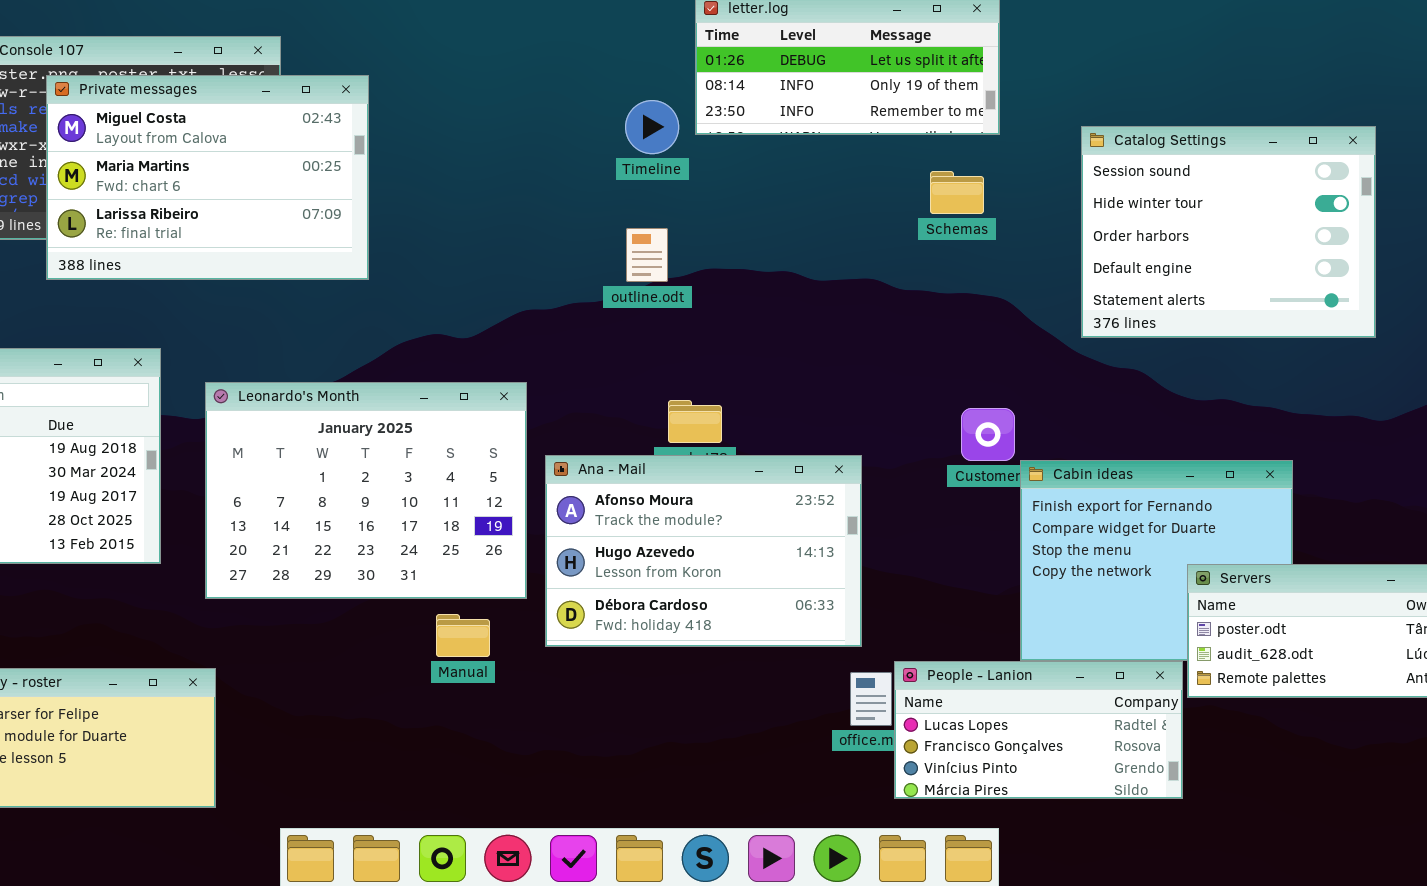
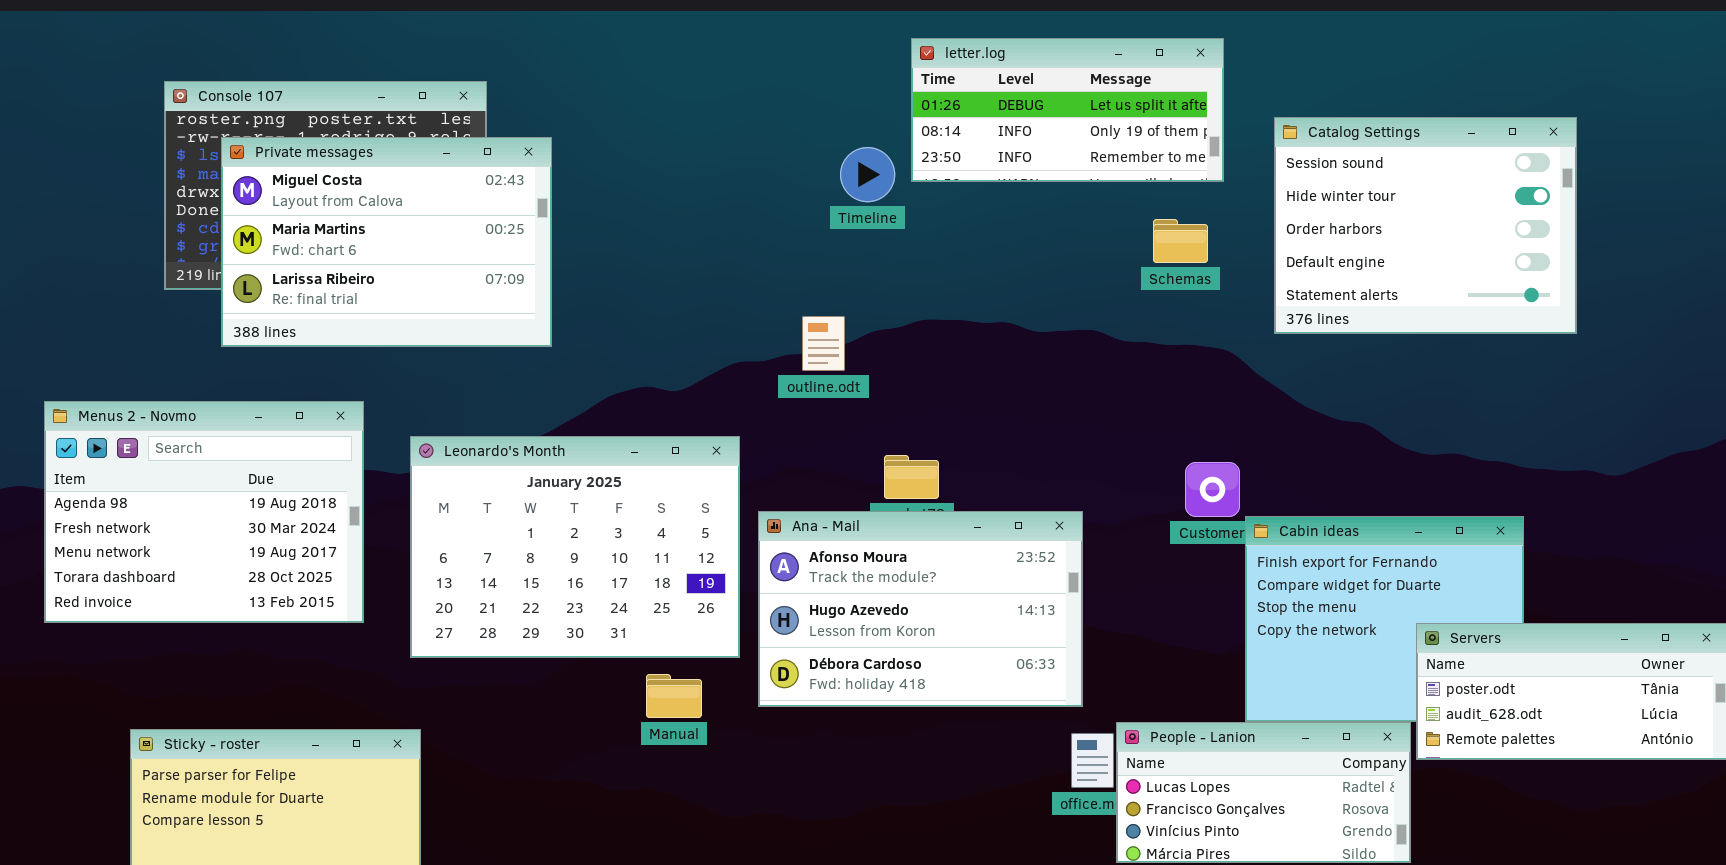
Private messages: [46,75,369,280] -> [221,137,552,347], moved
Catalog Settings: [1081,126,1376,338] -> [1274,117,1577,334], moved
outline.odt: [626,228,668,282] -> [802,316,845,371], moved

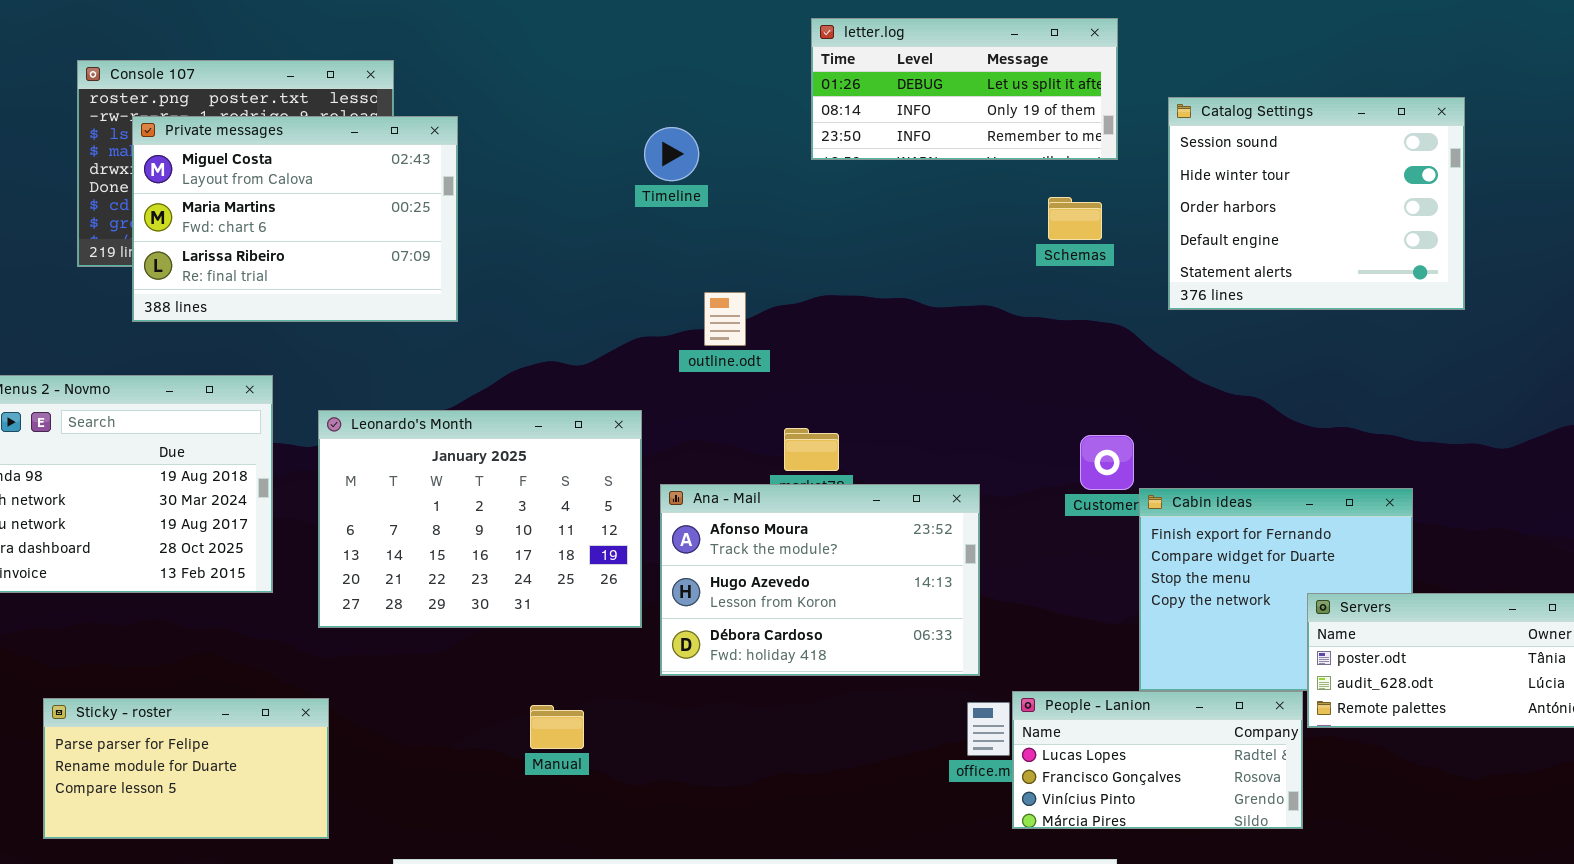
Timeline: [840,147,895,202] -> [644,127,699,181], moved
Manual: [646,674,702,718] -> [530,705,584,749], moved

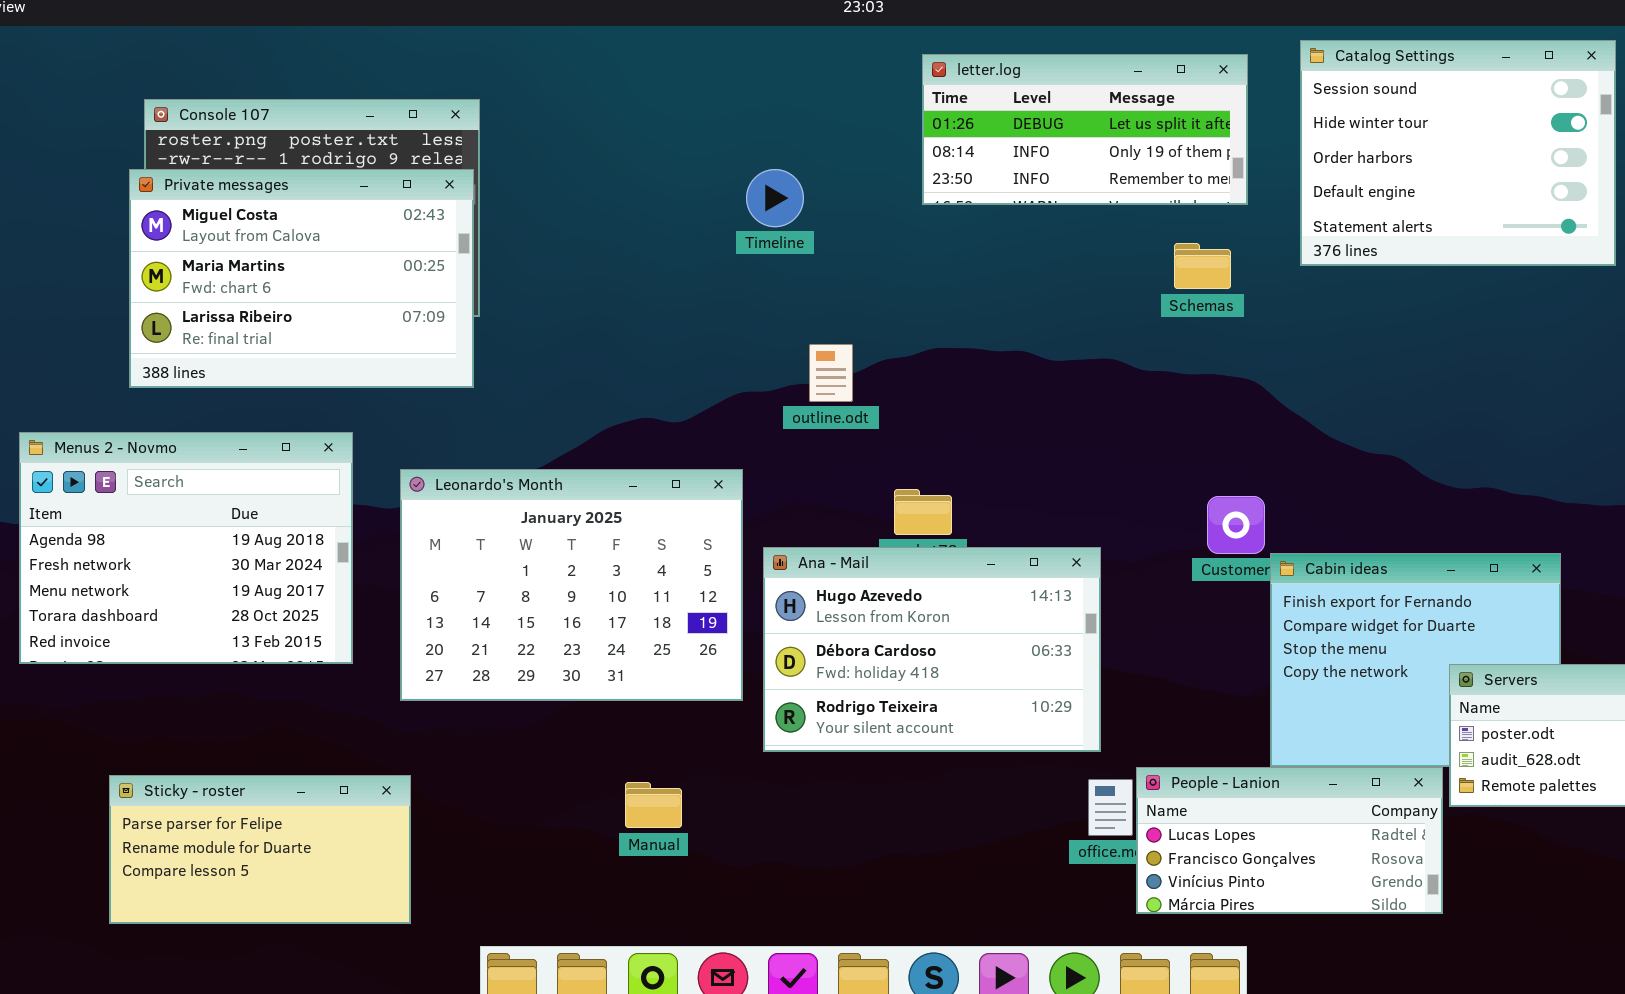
Catalog Settings: [1168,97,1465,310] -> [1300,40,1616,266], moved
Private messages: [132,116,458,322] -> [129,169,474,388], moved
Ana - Mail: [660,484,980,676] -> [763,547,1101,752], scrolled down 1 row

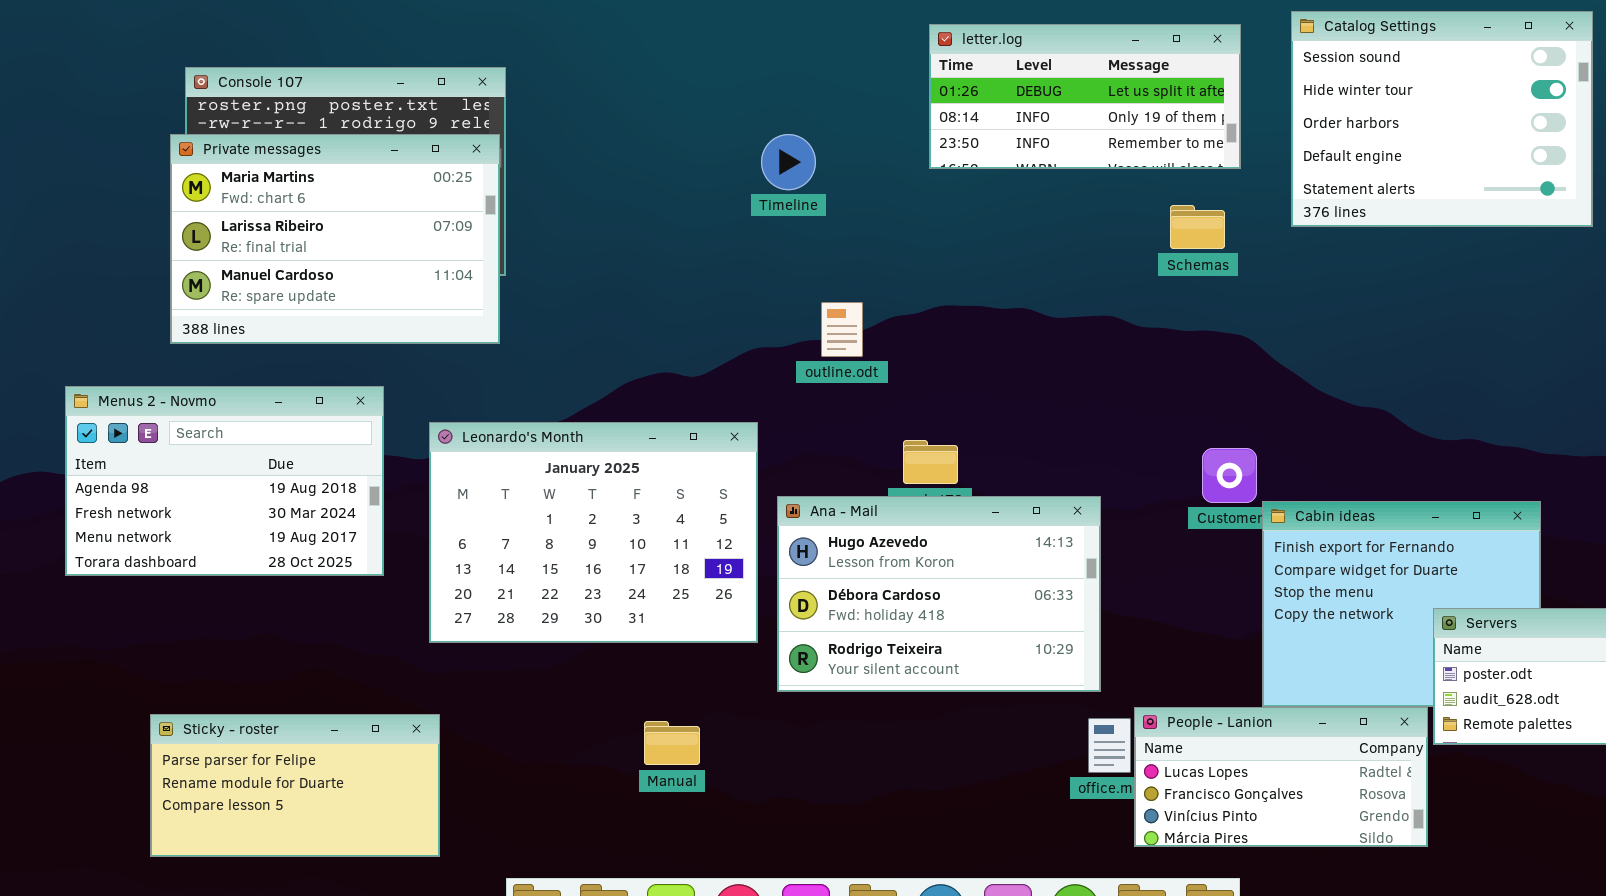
Private messages: [129,169,474,388] -> [170,134,500,344], scrolled down 1 row
Menus 2 - Novmo: [19,432,353,664] -> [65,386,384,576], resized

